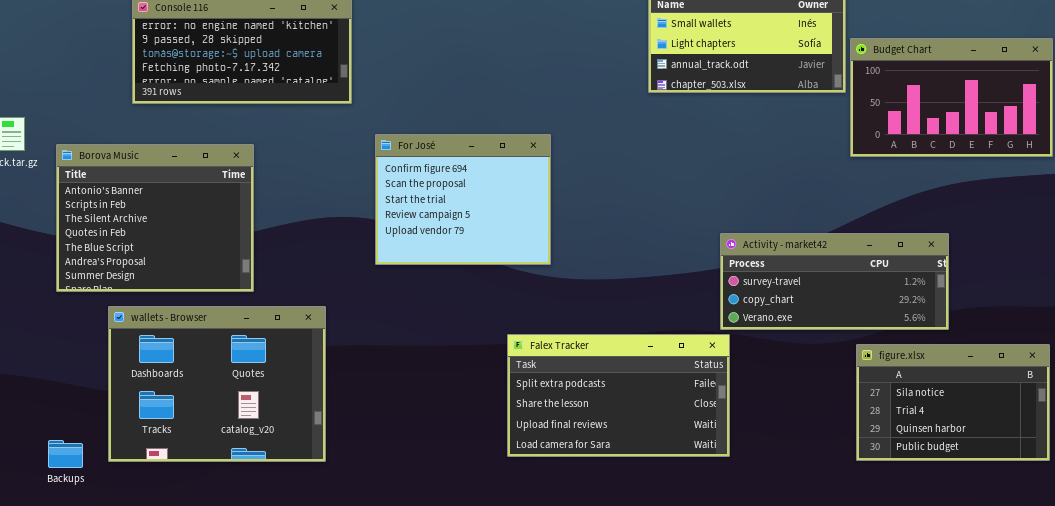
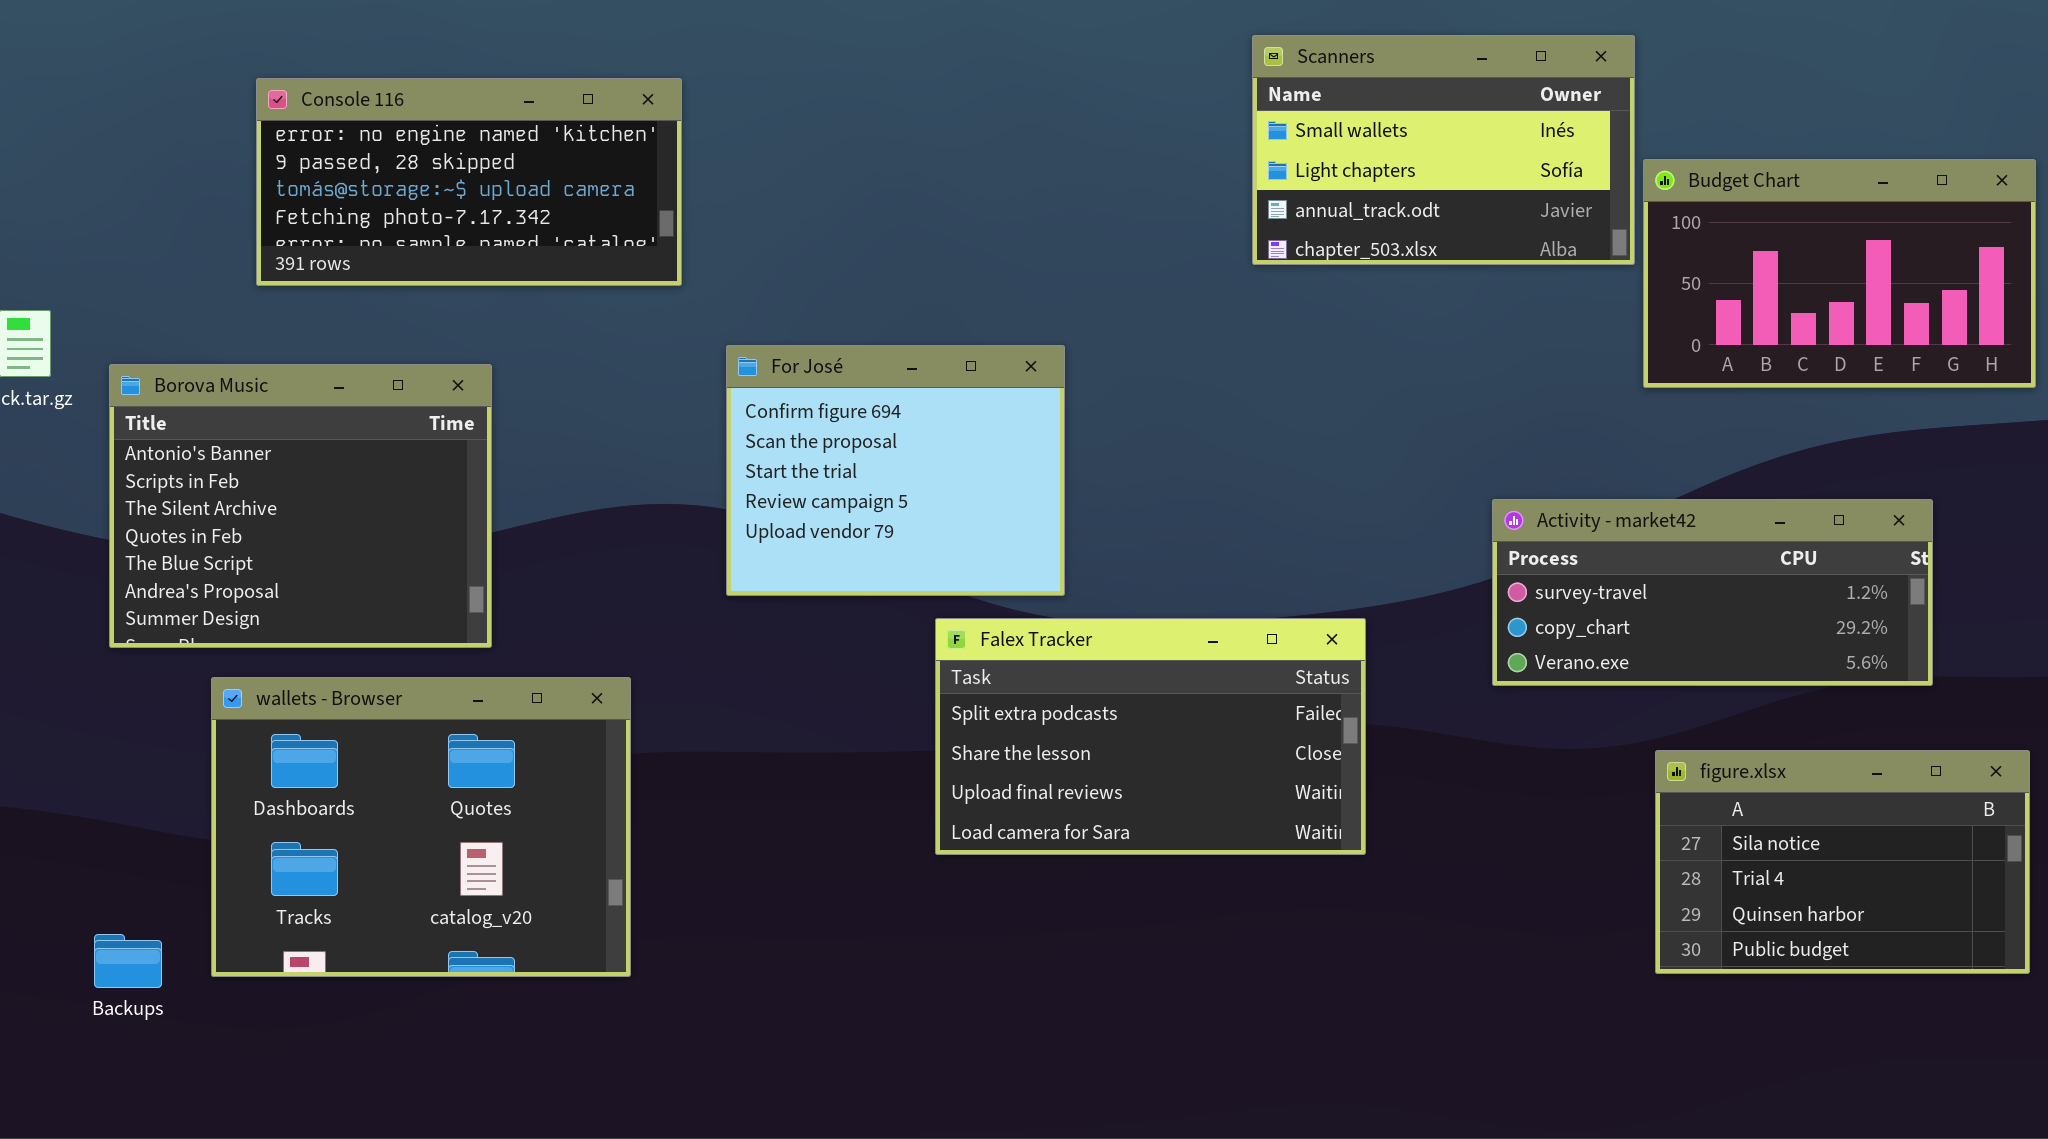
Activity - market42: [720,233,949,330] -> [1492,499,1933,686], moved
Falex Tracker: [507,334,730,457] -> [935,618,1366,855], moved

